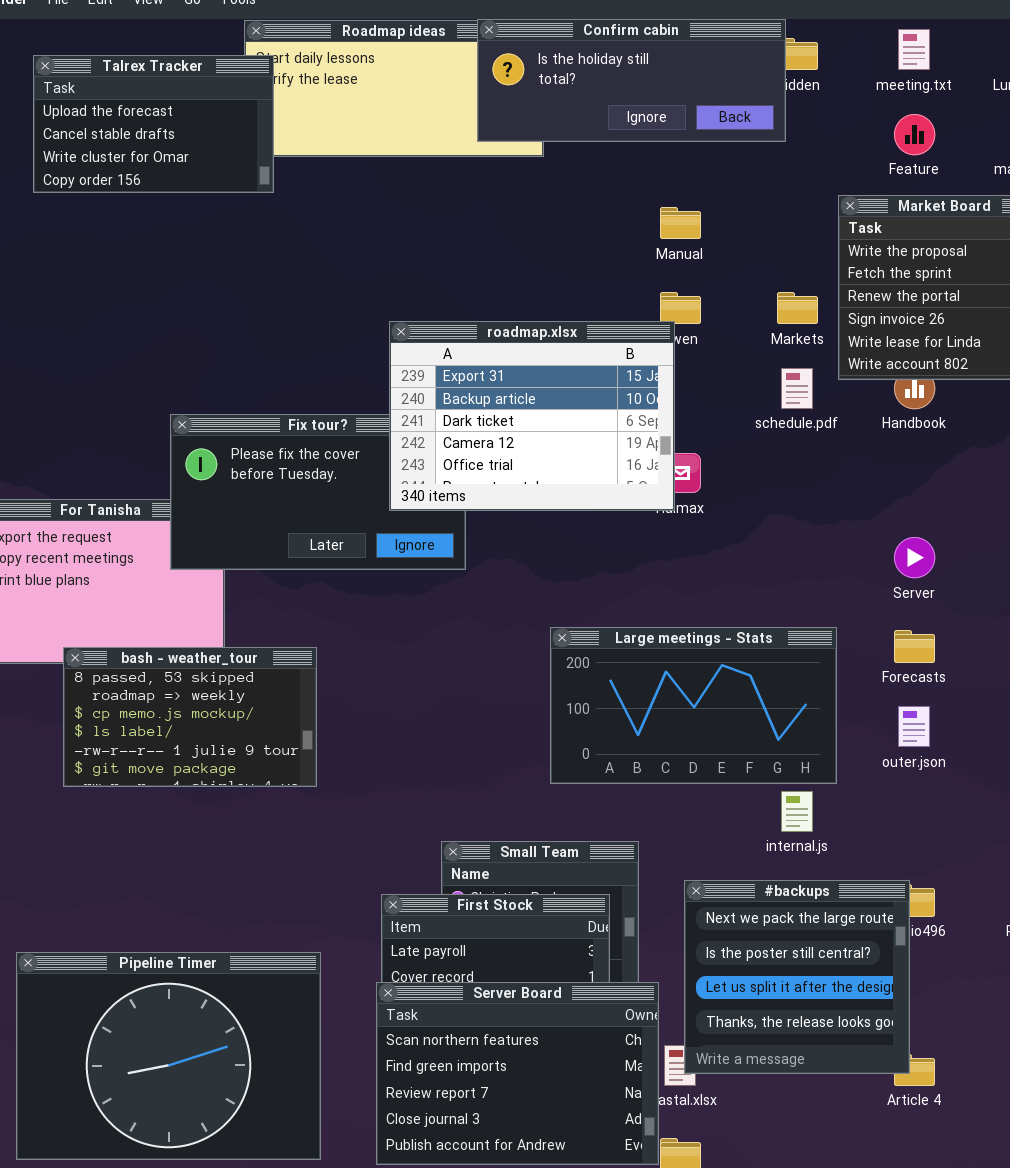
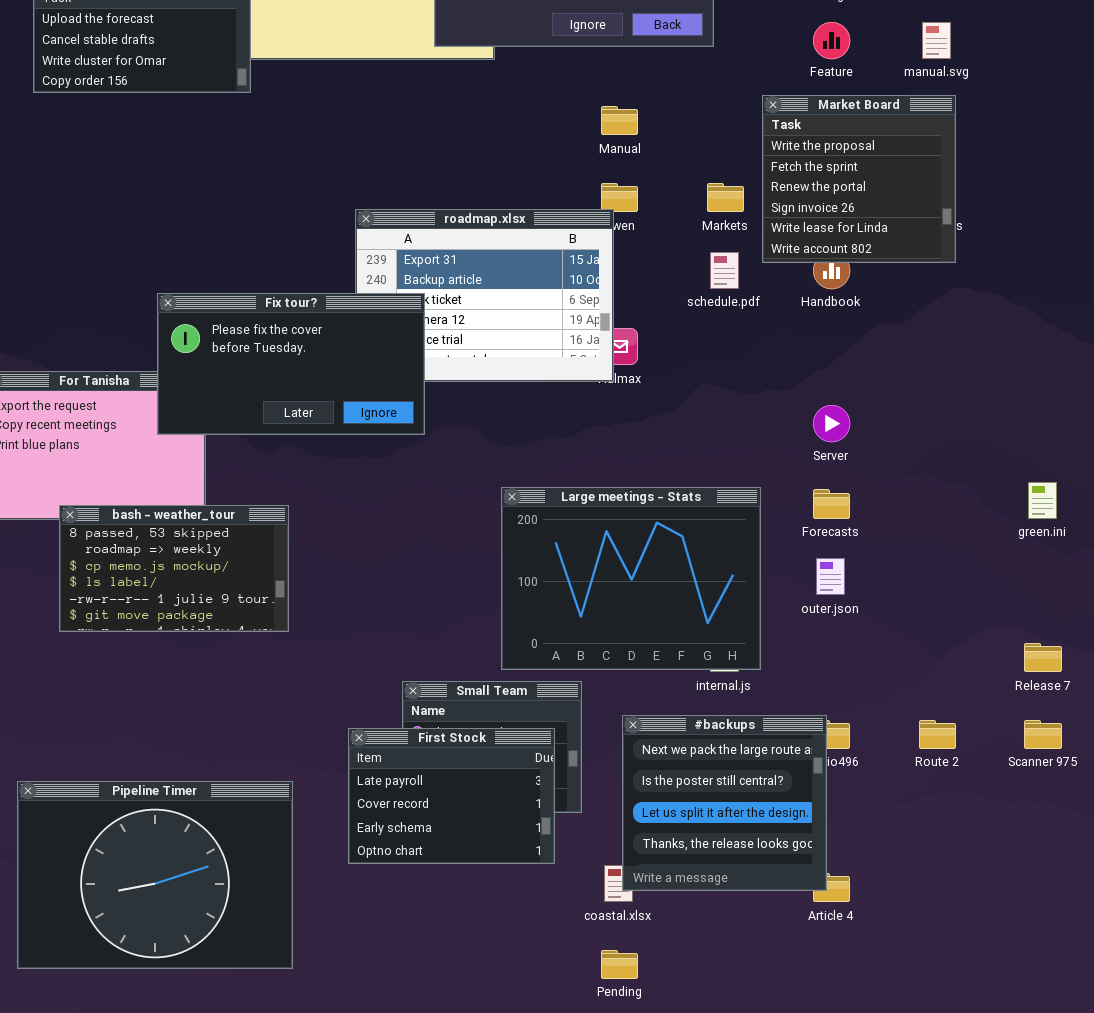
Fix tour?: [170,414,466,570] -> [157,293,425,435], raised
Large meetings - Stats: [550,627,837,784] -> [501,487,761,670], resized
Server Board: [376,982,659,1165] -> none, closed

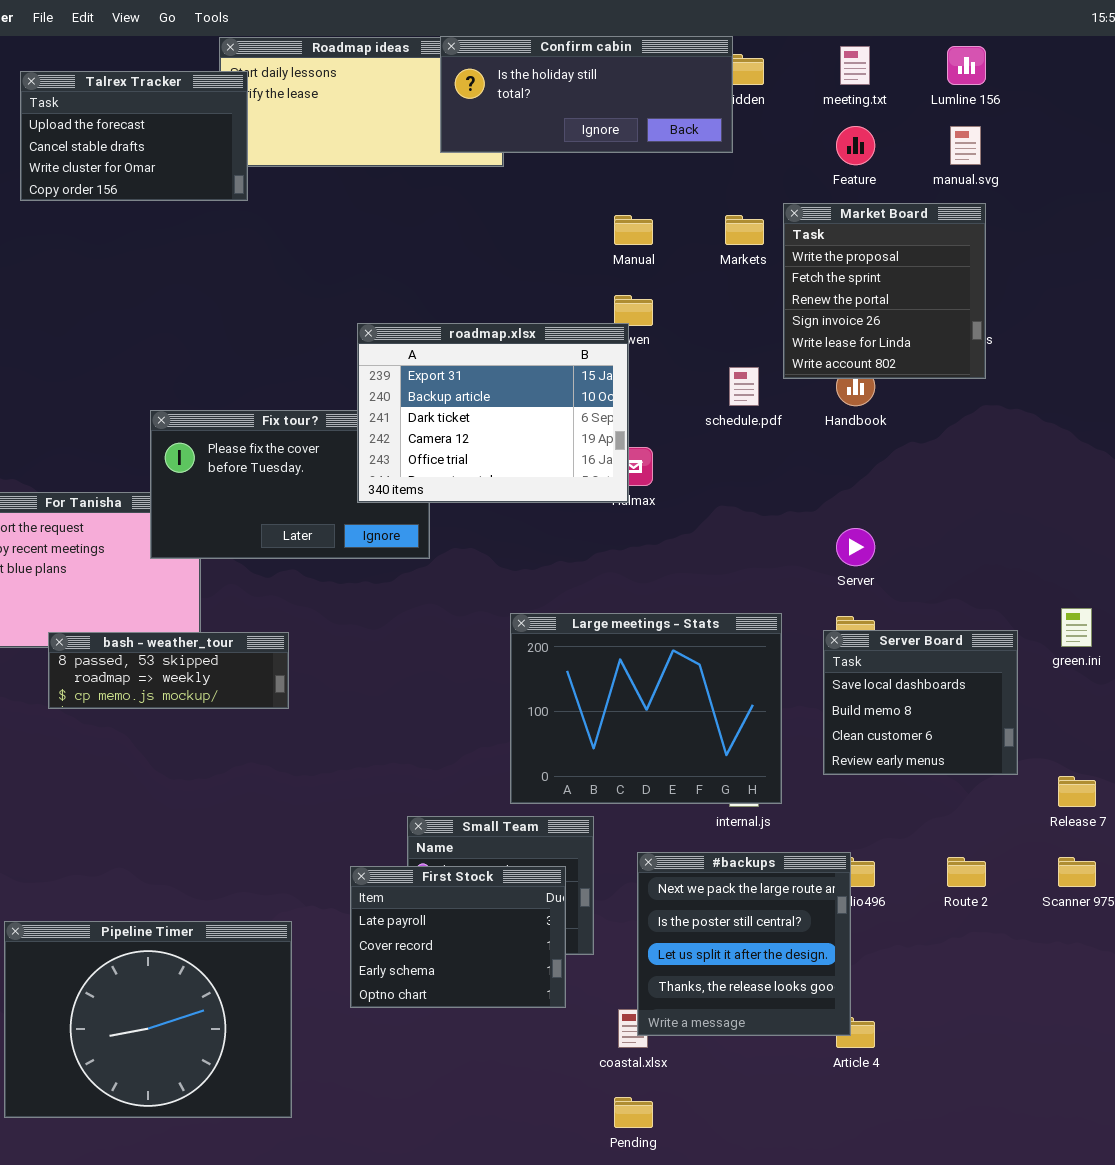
Markets: [707,183,744,212] -> [725,215,764,245], moved
roadmap.xlsx: [355,209,614,382] -> [357,323,629,503], raised
Server Board: none -> [823,630,1018,775], opened
bash - weather_tour: [59,505,289,632] -> [48,632,289,709], resized

